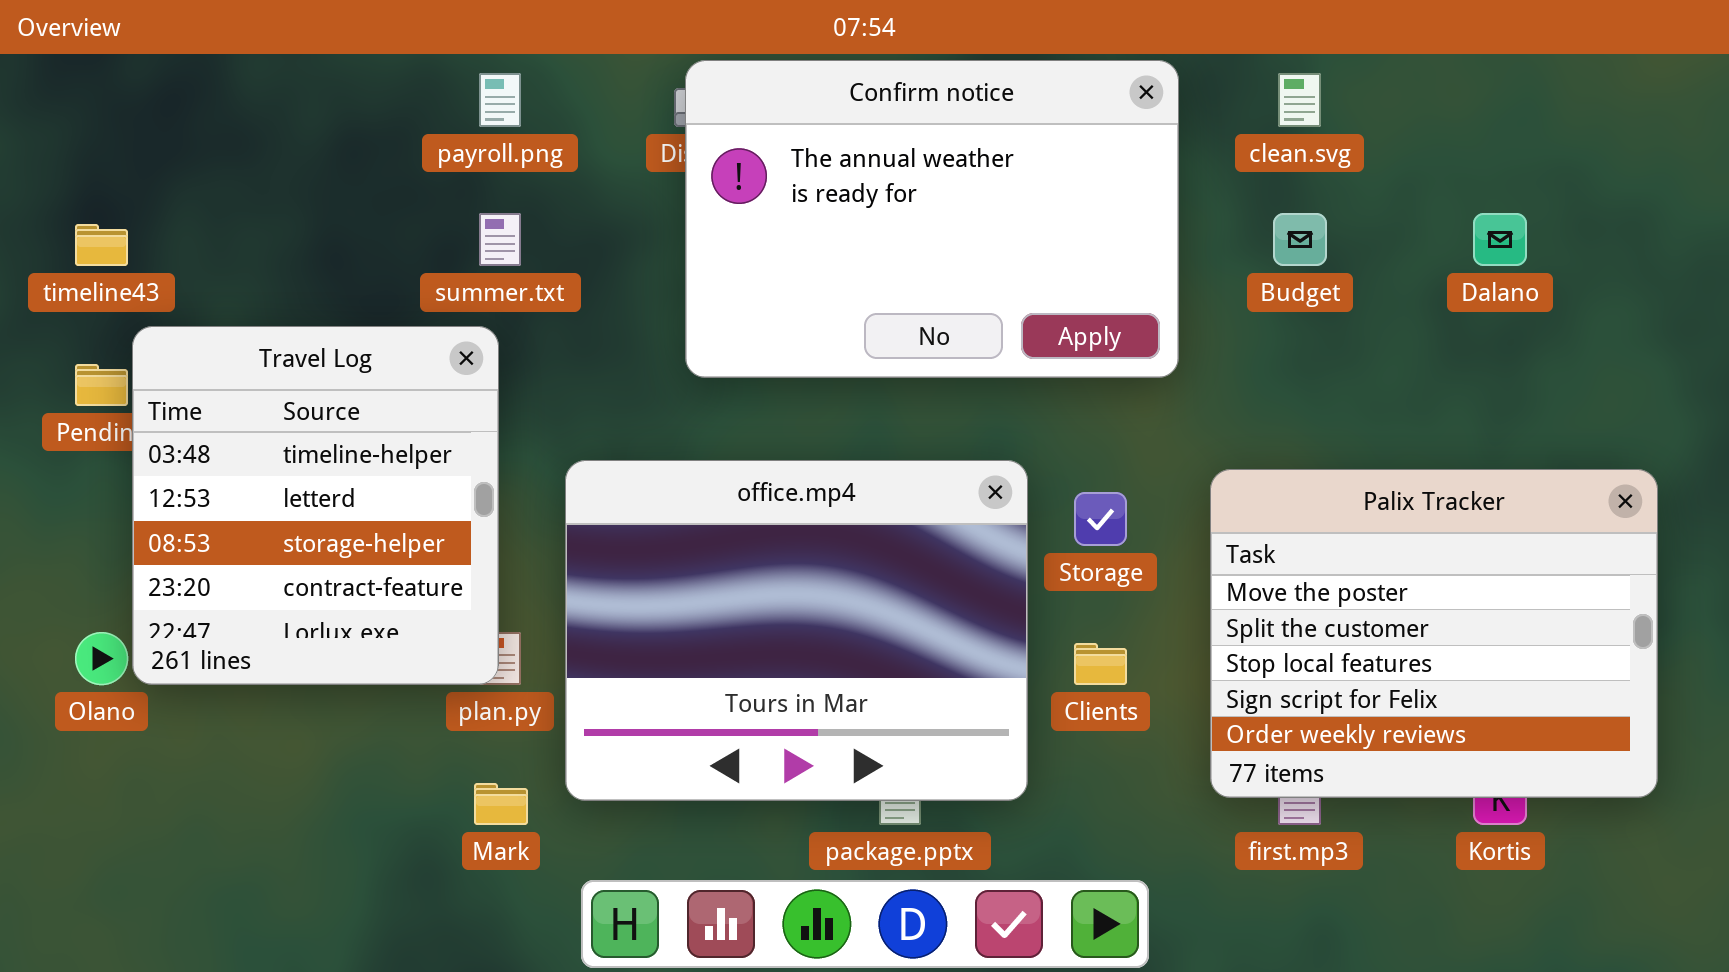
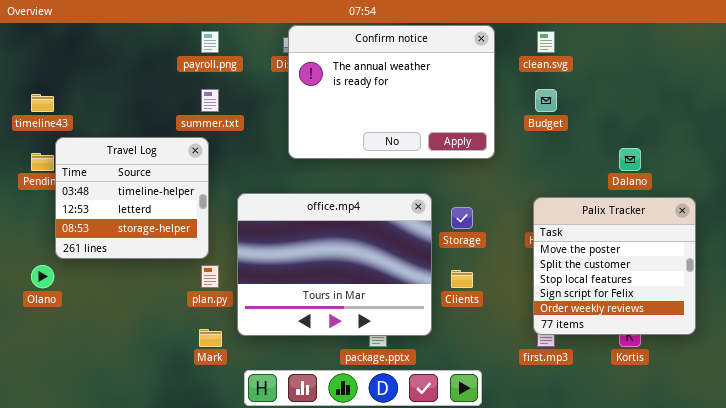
Dalano: [1473,213,1527,266] -> [619,148,641,171], moved
Travel Log: [132,326,499,685] -> [55,137,209,259], resized
Palix Tracker: [1210,469,1658,798] -> [533,197,696,335], resized

